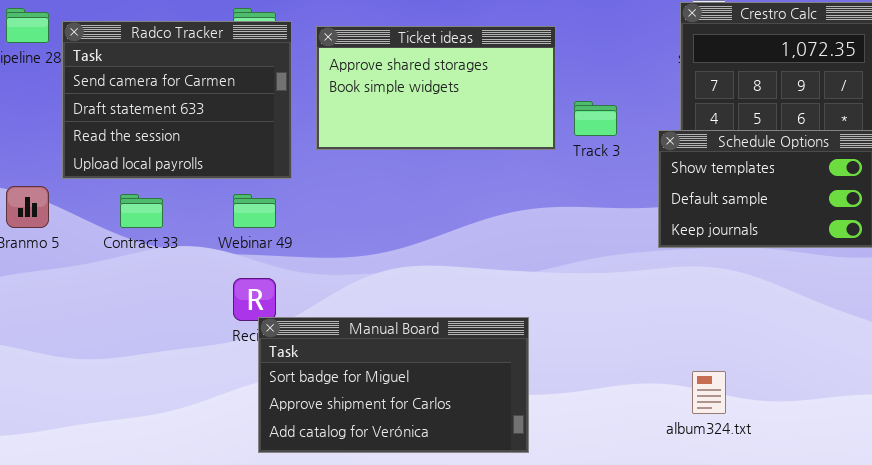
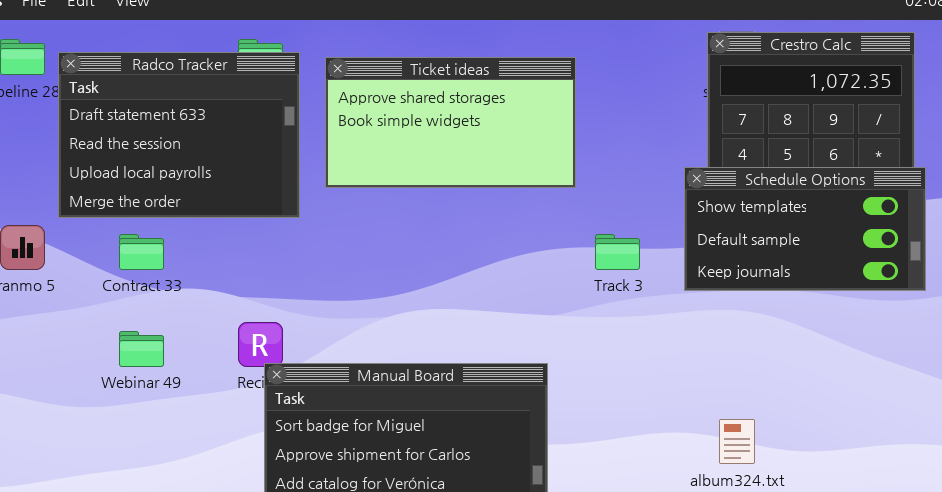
Radco Tracker: [62,21,292,179] -> [58,52,300,218], scrolled down 1 row
Track 3: [574,101,617,136] -> [595,234,640,270], moved
Webinar 49: [233,194,276,228] -> [119,331,164,367], moved

